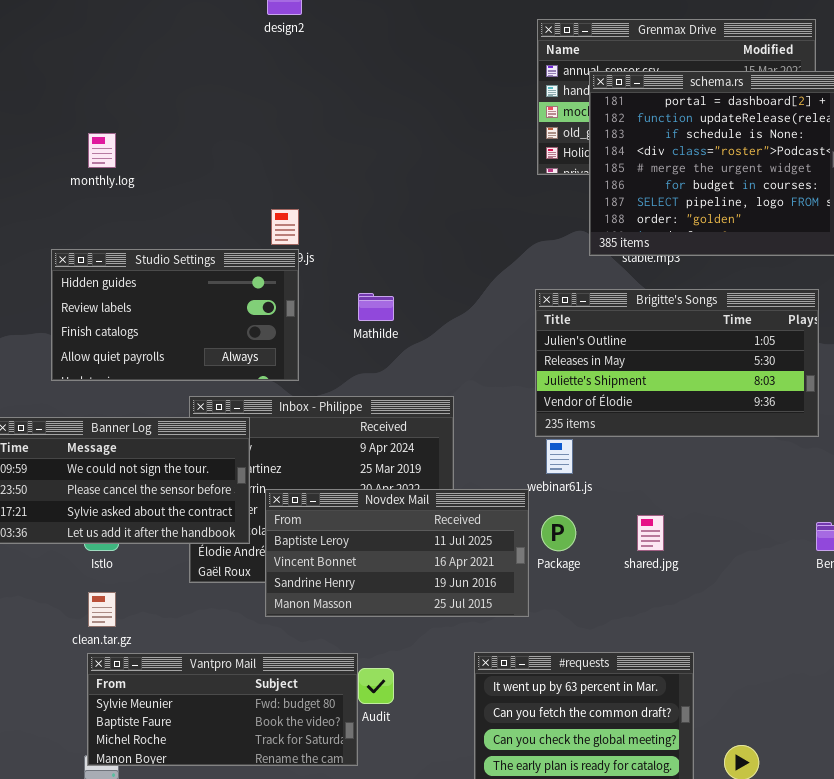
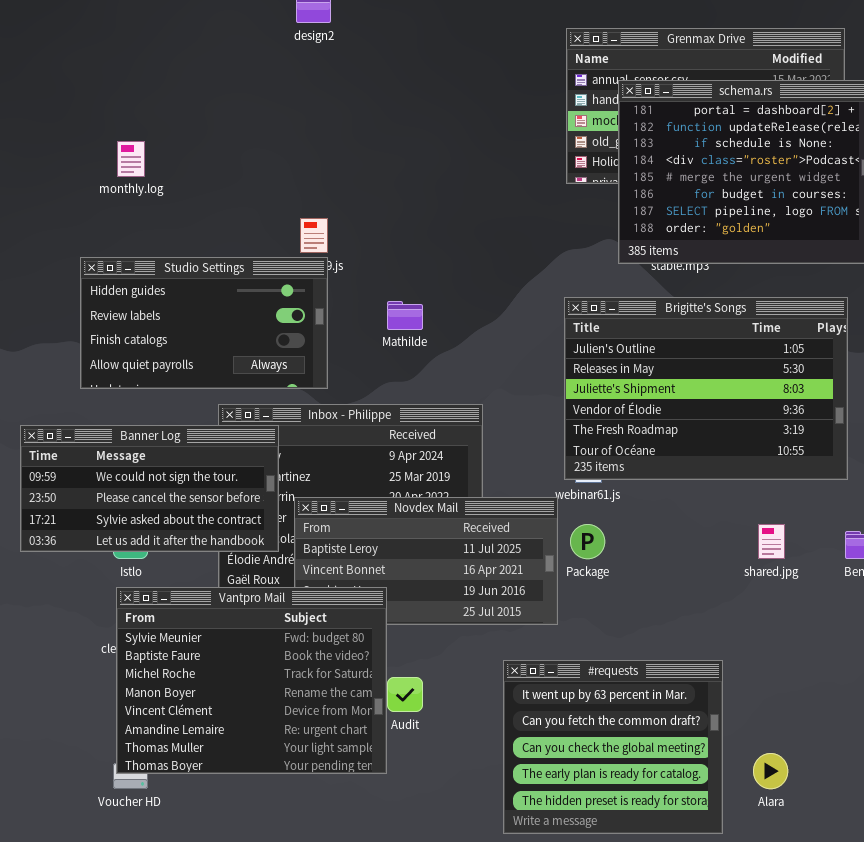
Brigitte's Songs: [535,289,819,437] -> [564,297,848,480], resized
shared.jpg: [637,515,664,551] -> [758,524,785,559], moved
Vantpro Mail: [87,653,358,766] -> [116,587,387,774], resized

